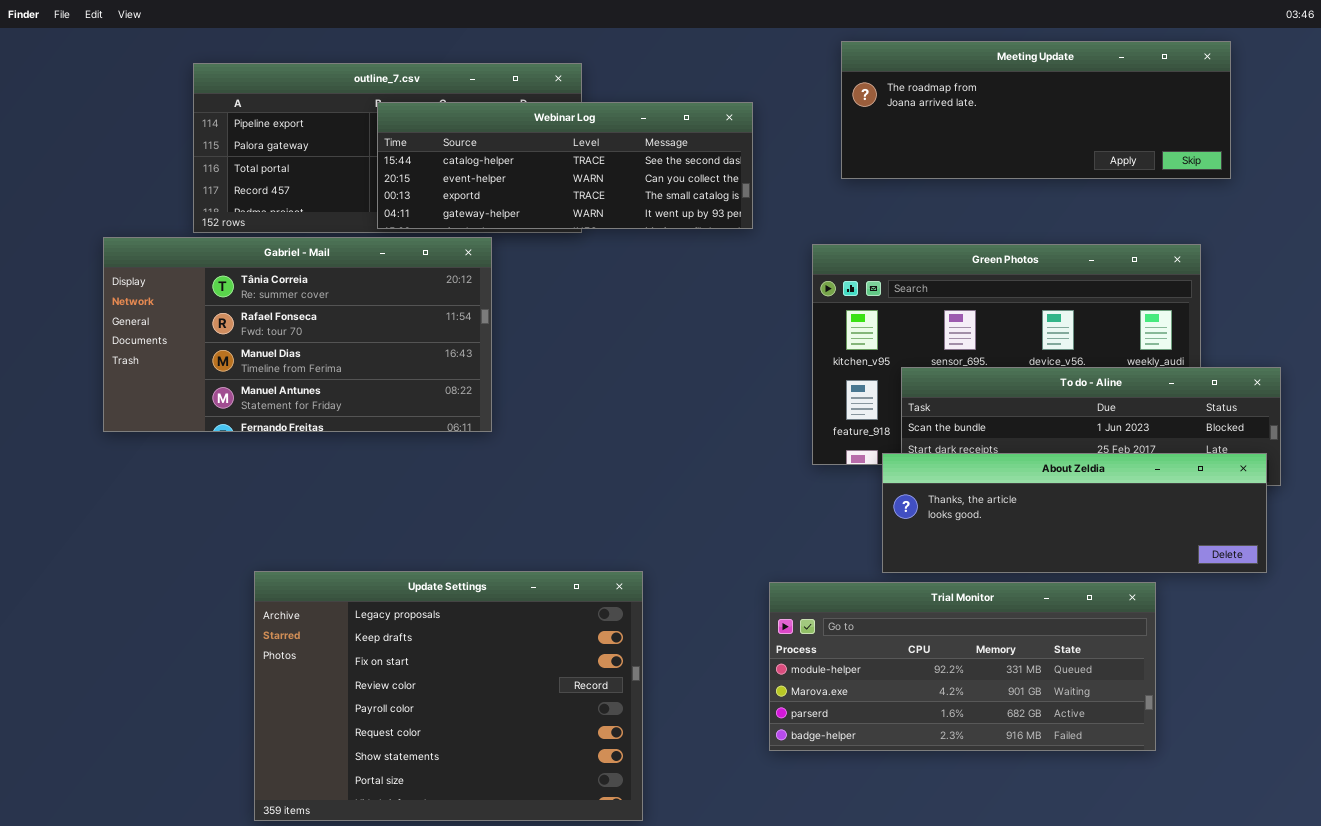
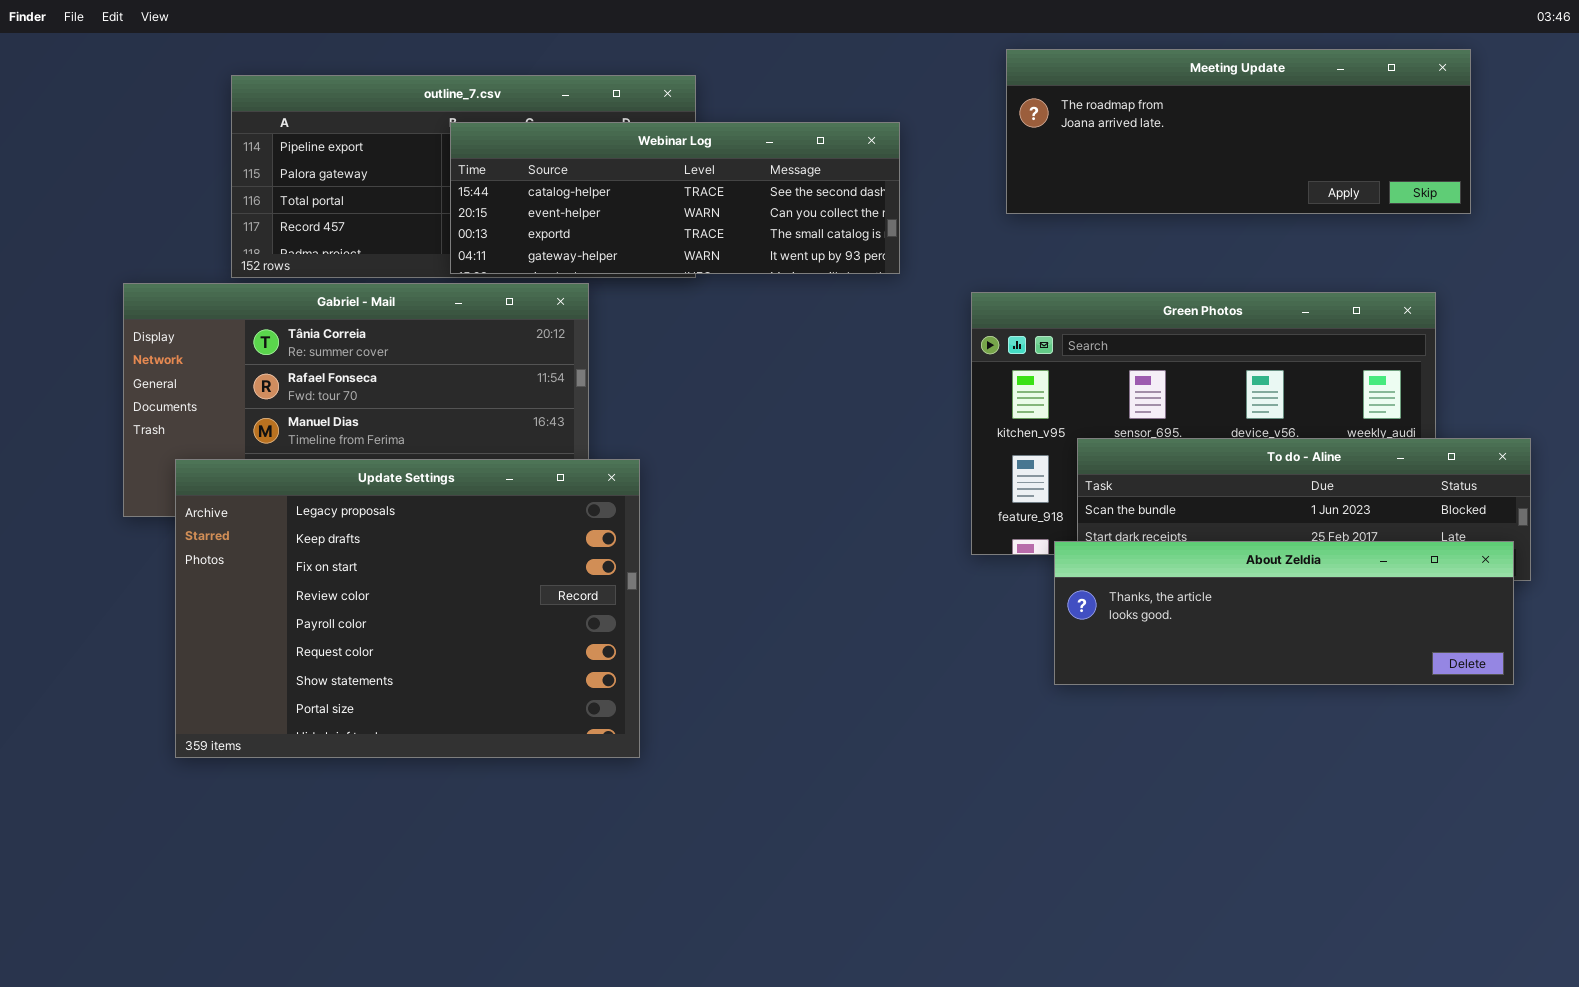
Update Settings: [254,571,643,821] -> [175,459,640,758], moved
Trial Monitor: [769,582,1156,751] -> none, closed

